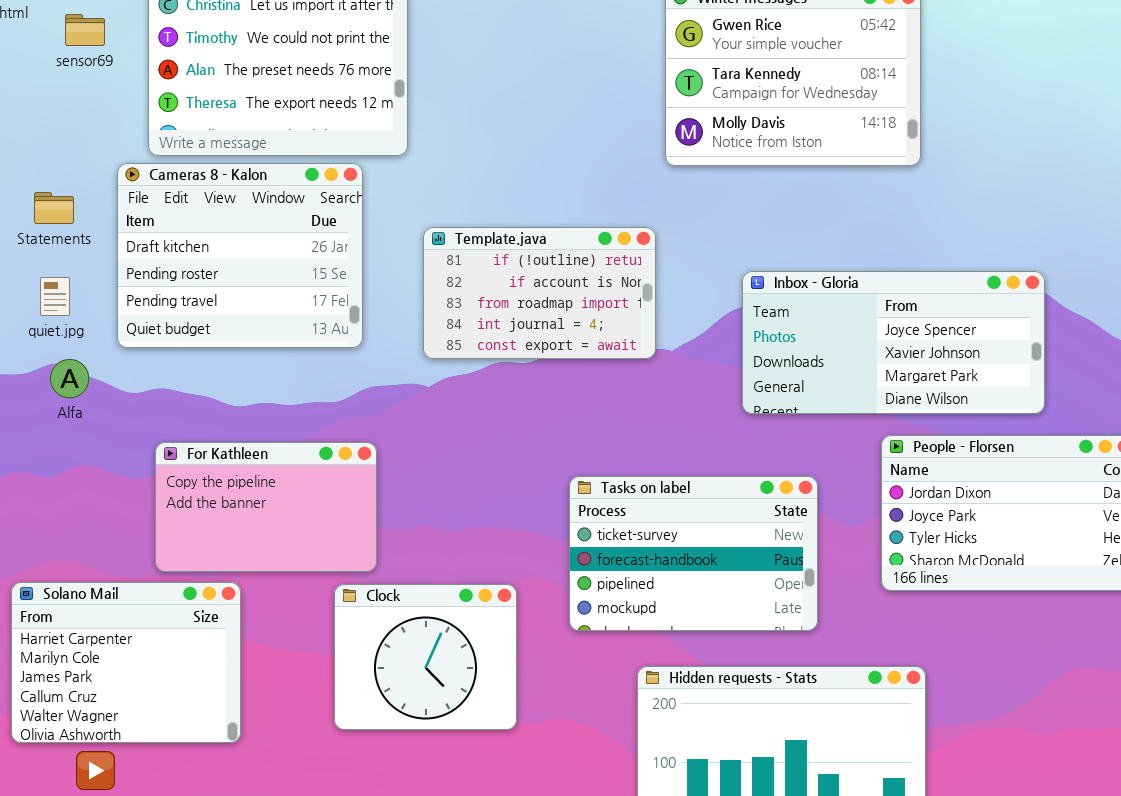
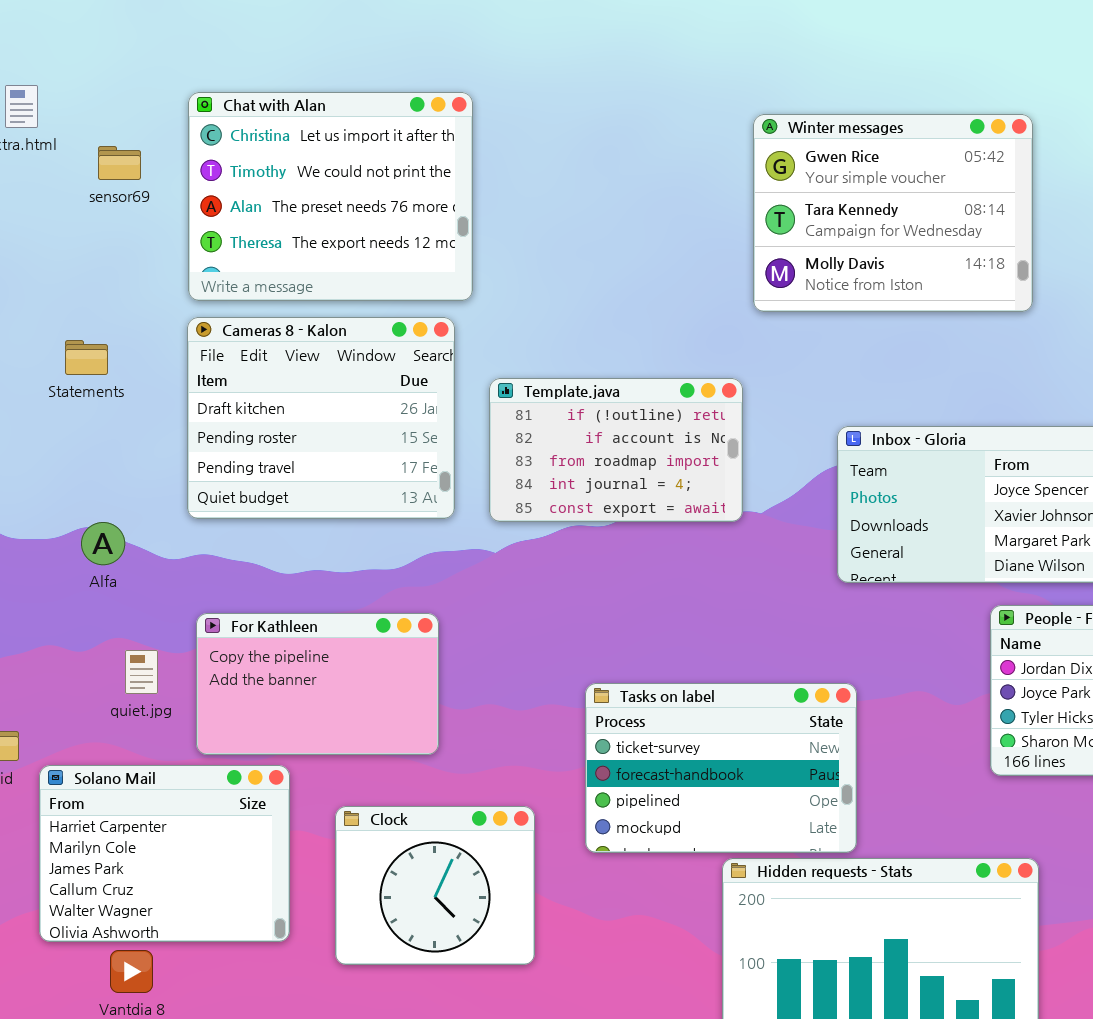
Cameras 8 - Kalon: [117,163,363,348] -> [187,317,455,519], moved
quiet.jpg: [40,277,70,316] -> [125,650,158,694], moved
Tasks on label: [569,476,818,631] -> [585,683,857,853], moved
Clock: [334,584,517,730] -> [335,806,535,965], moved

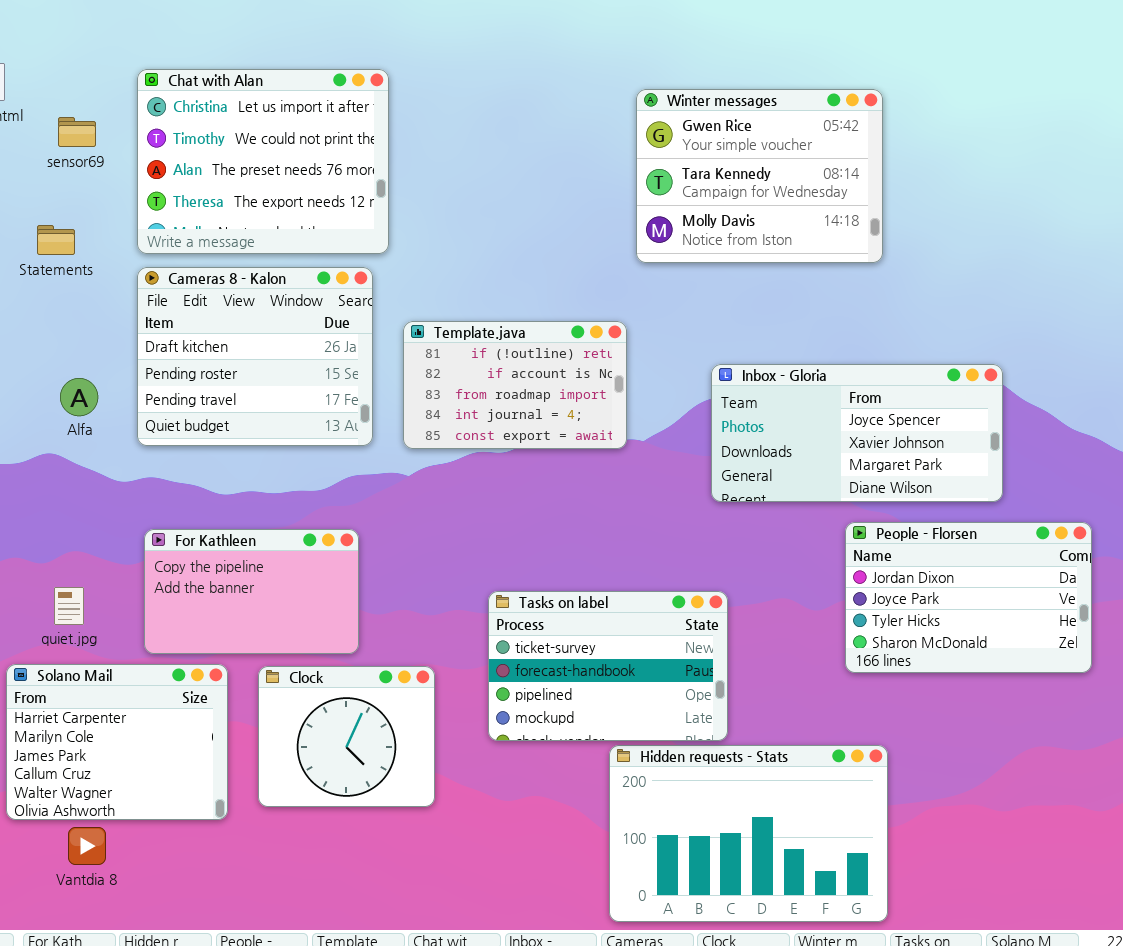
Statements: [65,340,108,375] -> [37,225,75,255], moved
Alfa: [81,522,125,565] -> [60,378,98,416], moved
quiet.jpg: [125,650,158,694] -> [54,587,84,625], moved
Clock: [335,806,535,965] -> [258,666,435,807], moved

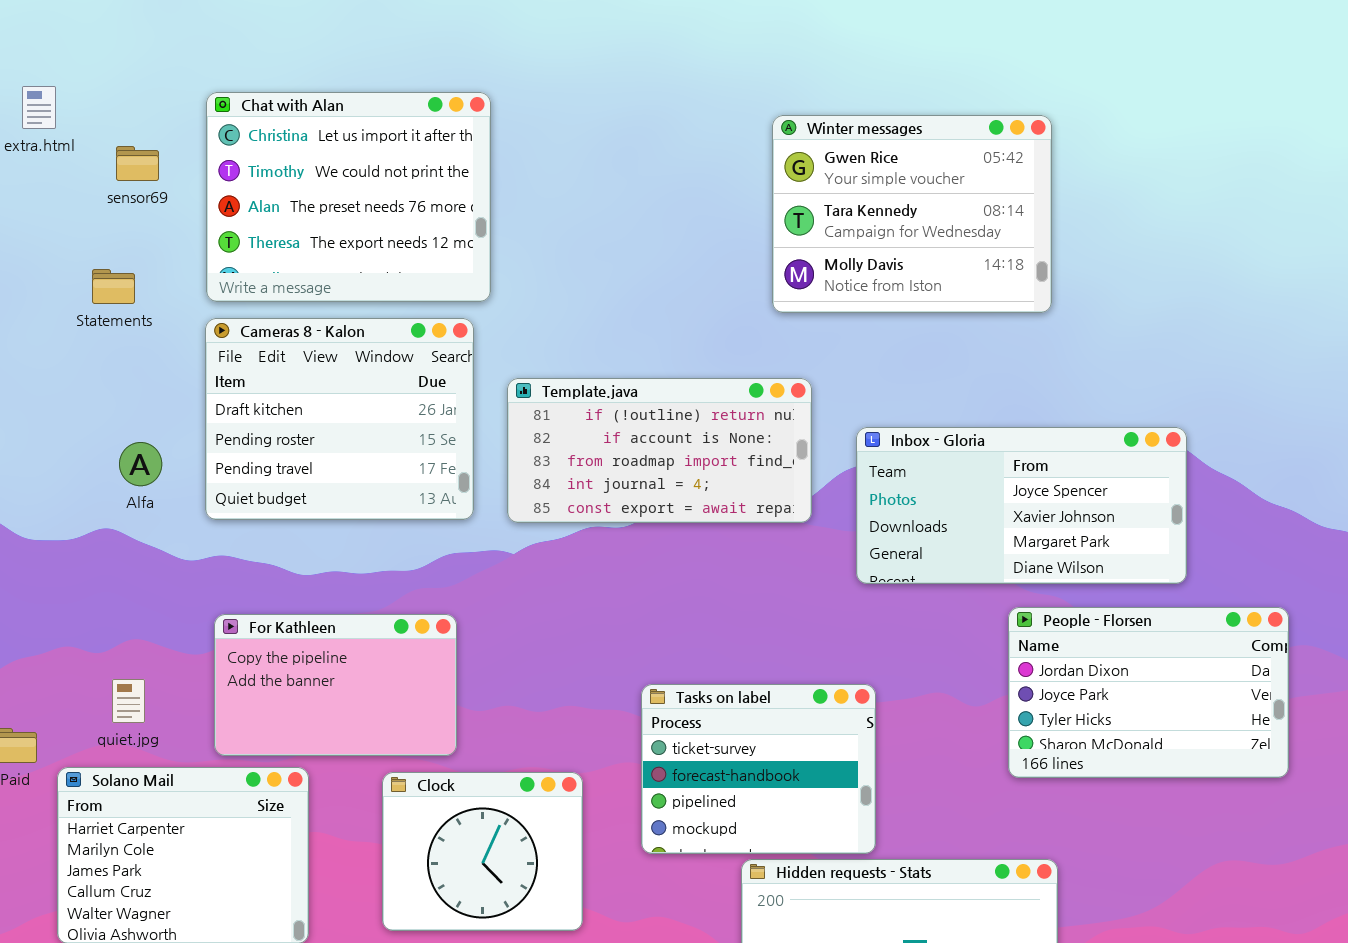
Template.java: [403,321,627,449] -> [507,378,812,523], resized
Tasks on label: [488,591,728,741] -> [641,684,876,854], resized
Clock: [258,666,435,807] -> [382,772,583,931], moved

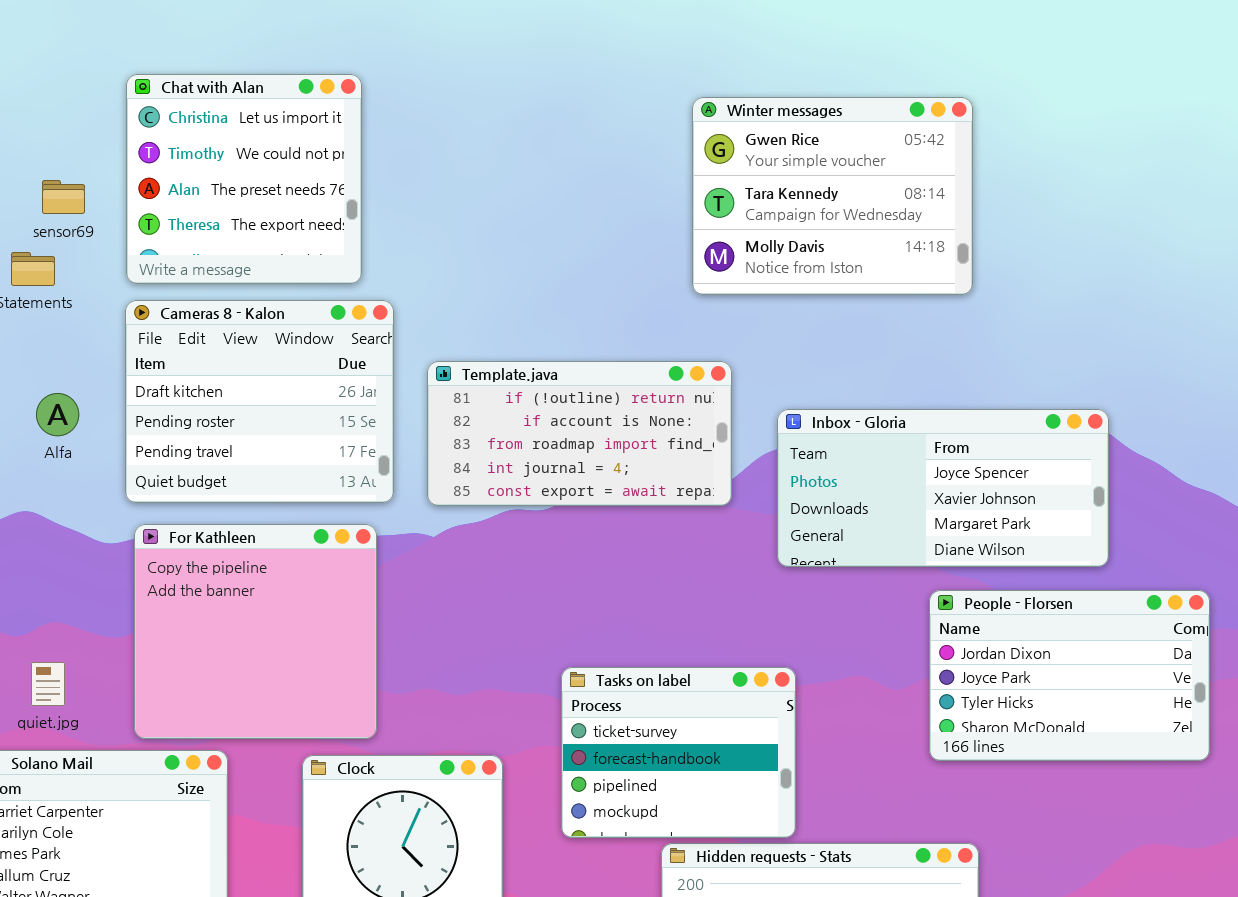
Chat with Alan: [206,92,491,302] -> [126,74,362,284], resized
sensor69: [116,146,159,181] -> [42,180,85,214], moved
Alfa: [119,442,162,486] -> [36,393,79,436], moved
For Kathleen: [214,614,457,756] -> [134,524,377,739], resized

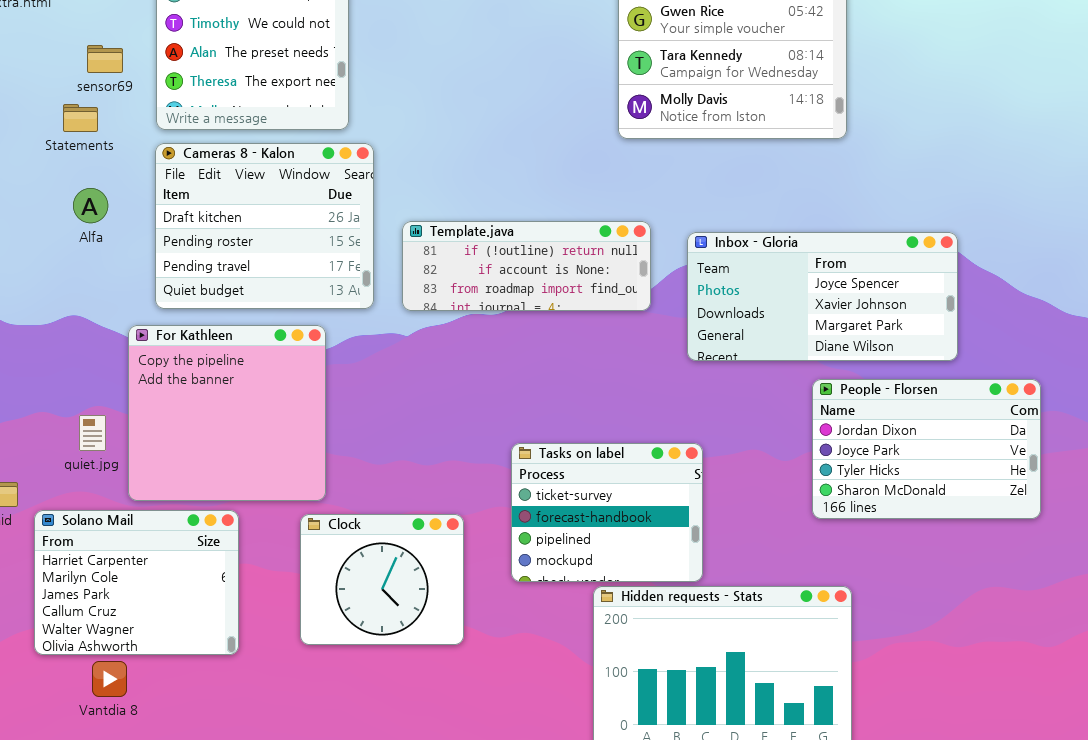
Template.java: [427,361,732,506] -> [402,221,651,311], resized
Alfa: [36,393,79,436] -> [73,188,108,223], moved
For Kathleen: [134,524,377,739] -> [128,325,326,501], moved
quiet.jpg: [31,662,65,706] -> [79,415,106,451], moved

